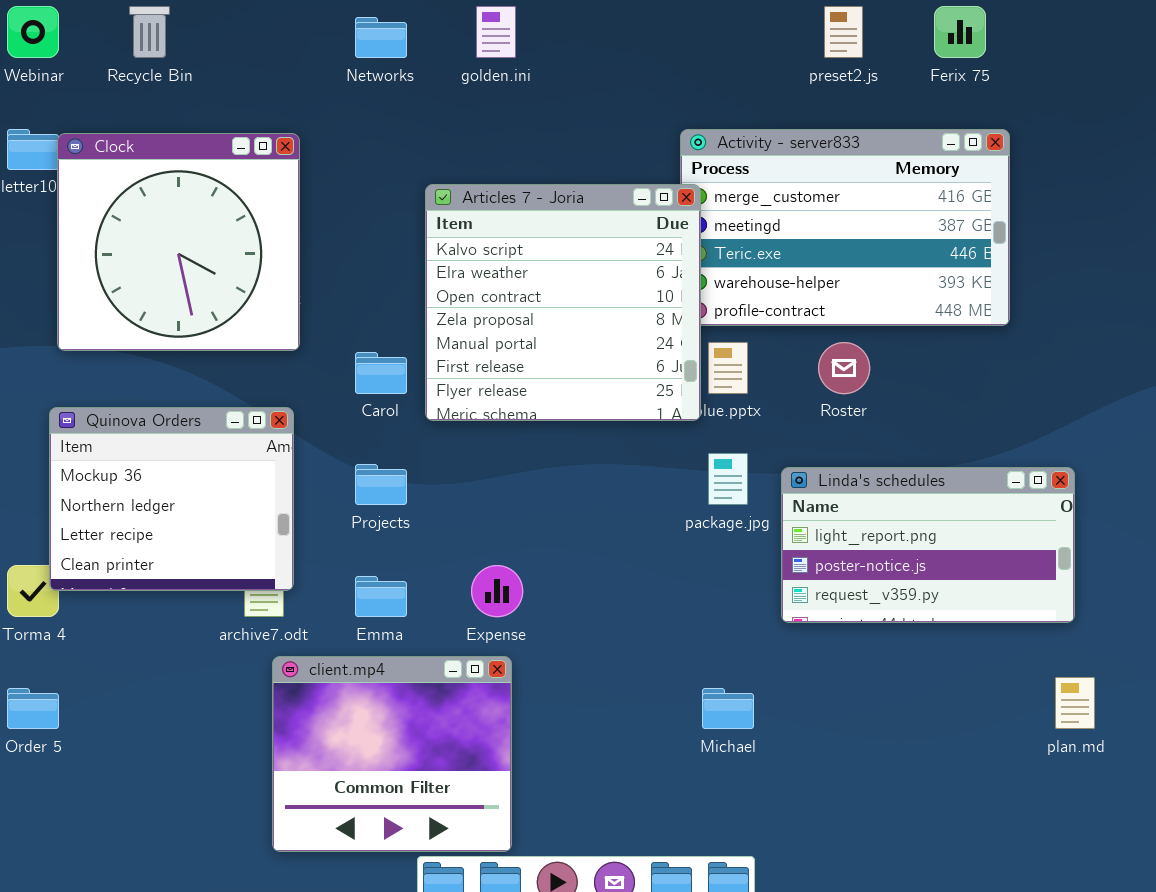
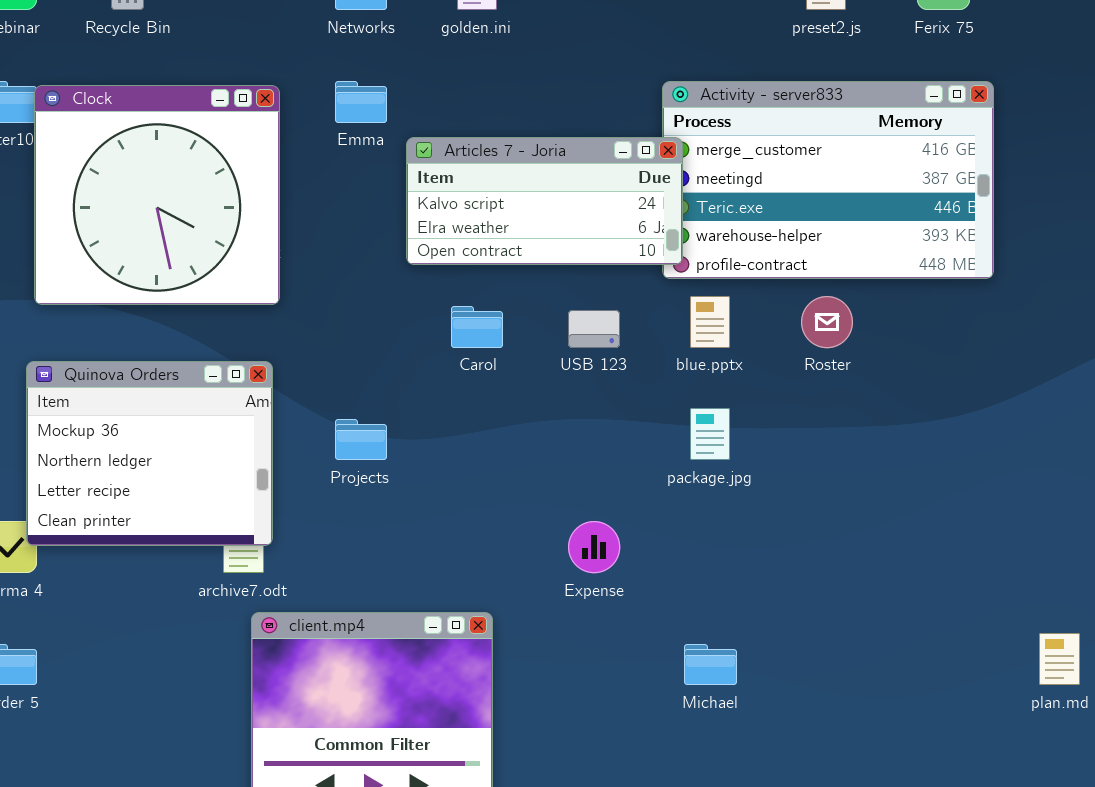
Articles 7 - Joria: [425,184,701,421] -> [406,137,683,265], resized
Carol: [355,352,407,394] -> [451,306,503,348], moved
Linda's schedules: [781,467,1075,623] -> none, closed
Expense: [471,565,523,617] -> [568,521,620,573], moved
Emma: [355,576,407,617] -> [335,81,387,123], moved

